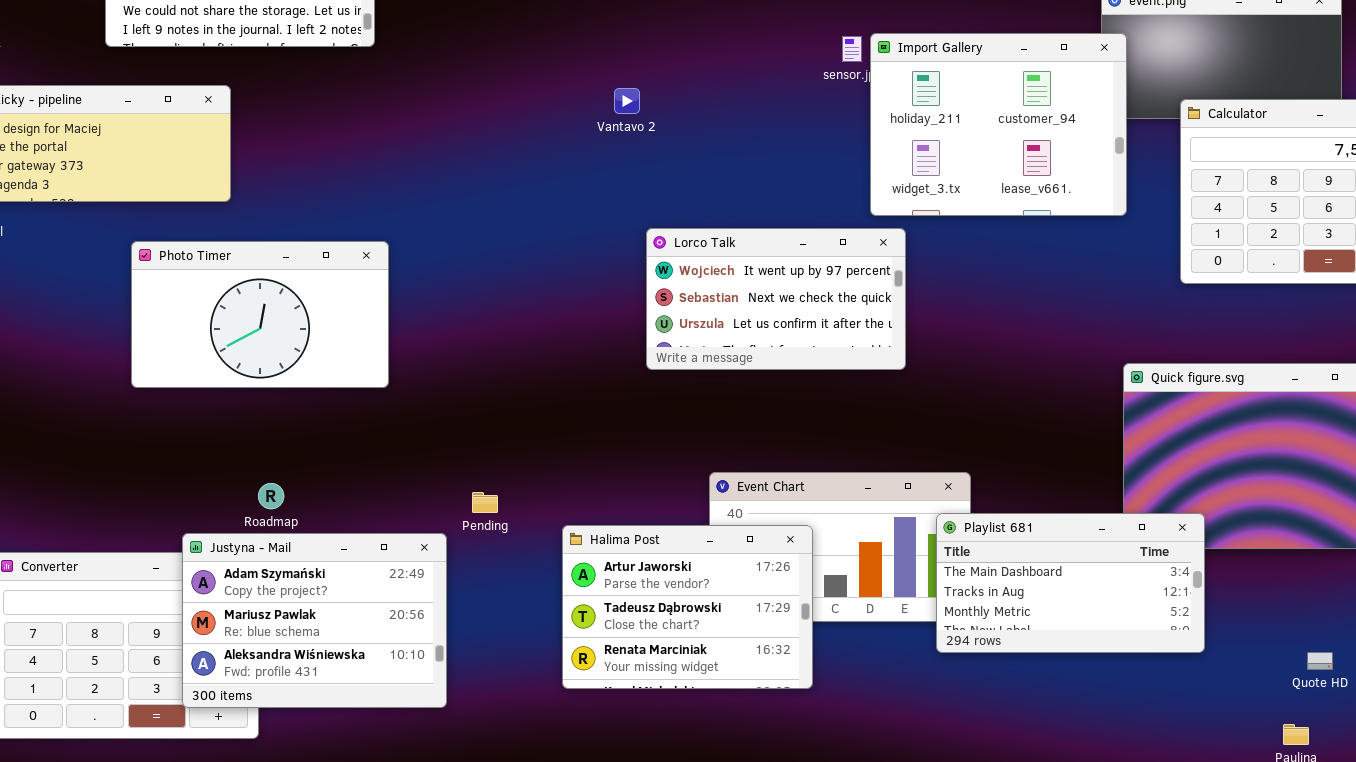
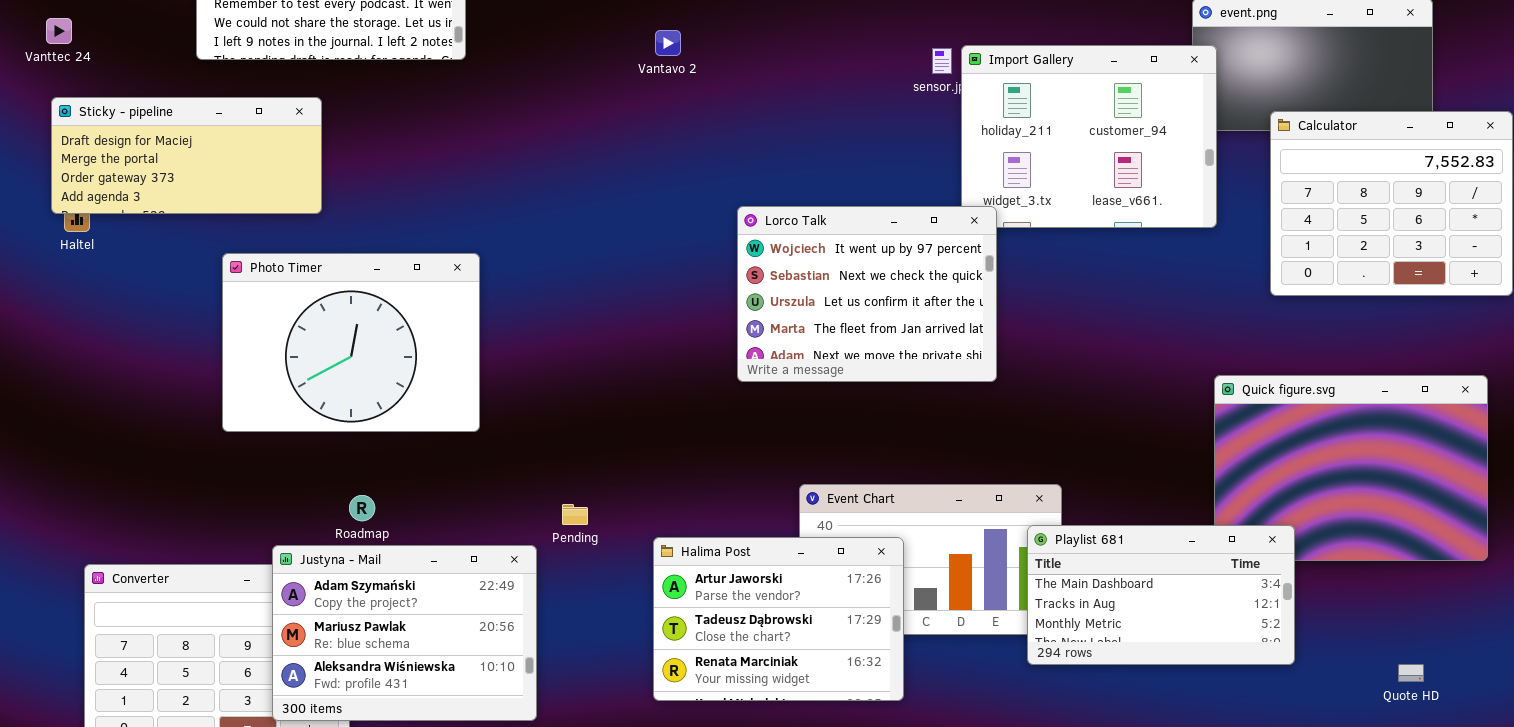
Vantavo 2: [614,88,640,114] -> [655,30,681,56], moved
Lorco Talk: [646,228,906,370] -> [737,206,997,382], resized
Photo Timer: [131,241,389,388] -> [222,253,480,432], resized

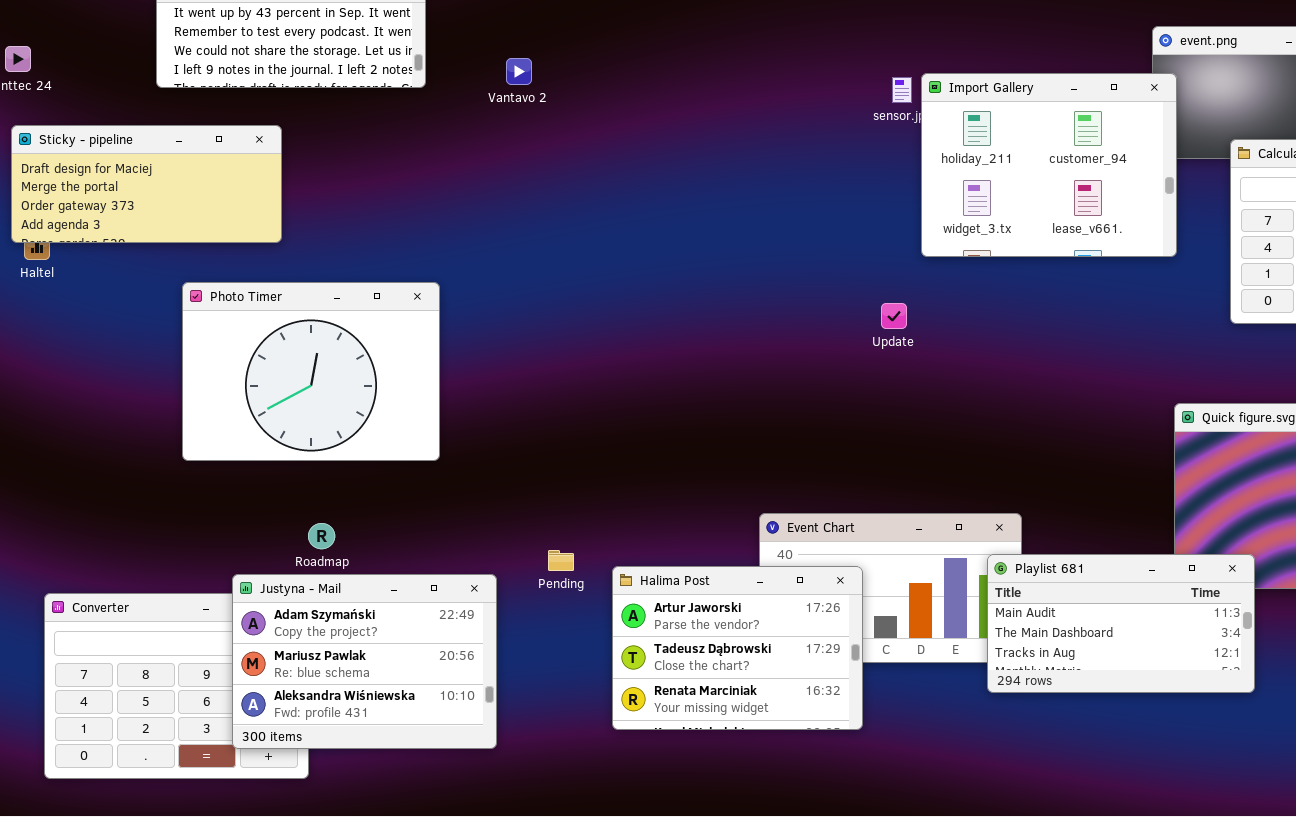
Vantavo 2: [655,30,681,56] -> [506,58,532,85], moved
Lorco Talk: [737,206,997,382] -> none, closed
Pending: [562,504,588,525] -> [548,550,574,571], moved
Playlist 681: [1027,525,1295,665] -> [987,554,1255,693], scrolled up 1 row

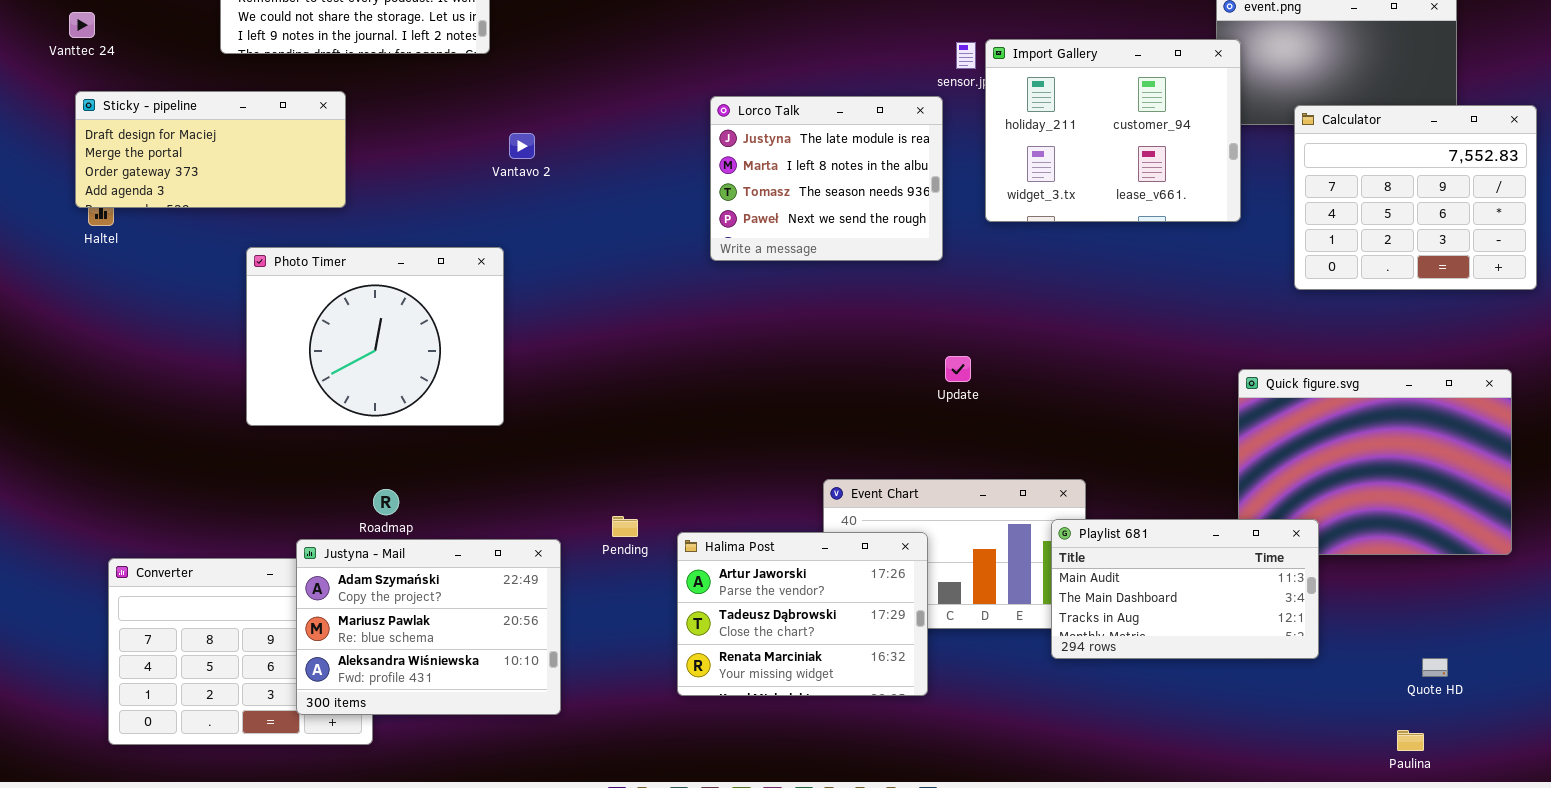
Vantavo 2: [506,58,532,85] -> [509,133,535,159], moved
Lorco Talk: none -> [710,96,943,261], opened
Update: [881,303,907,329] -> [945,356,971,382], moved

